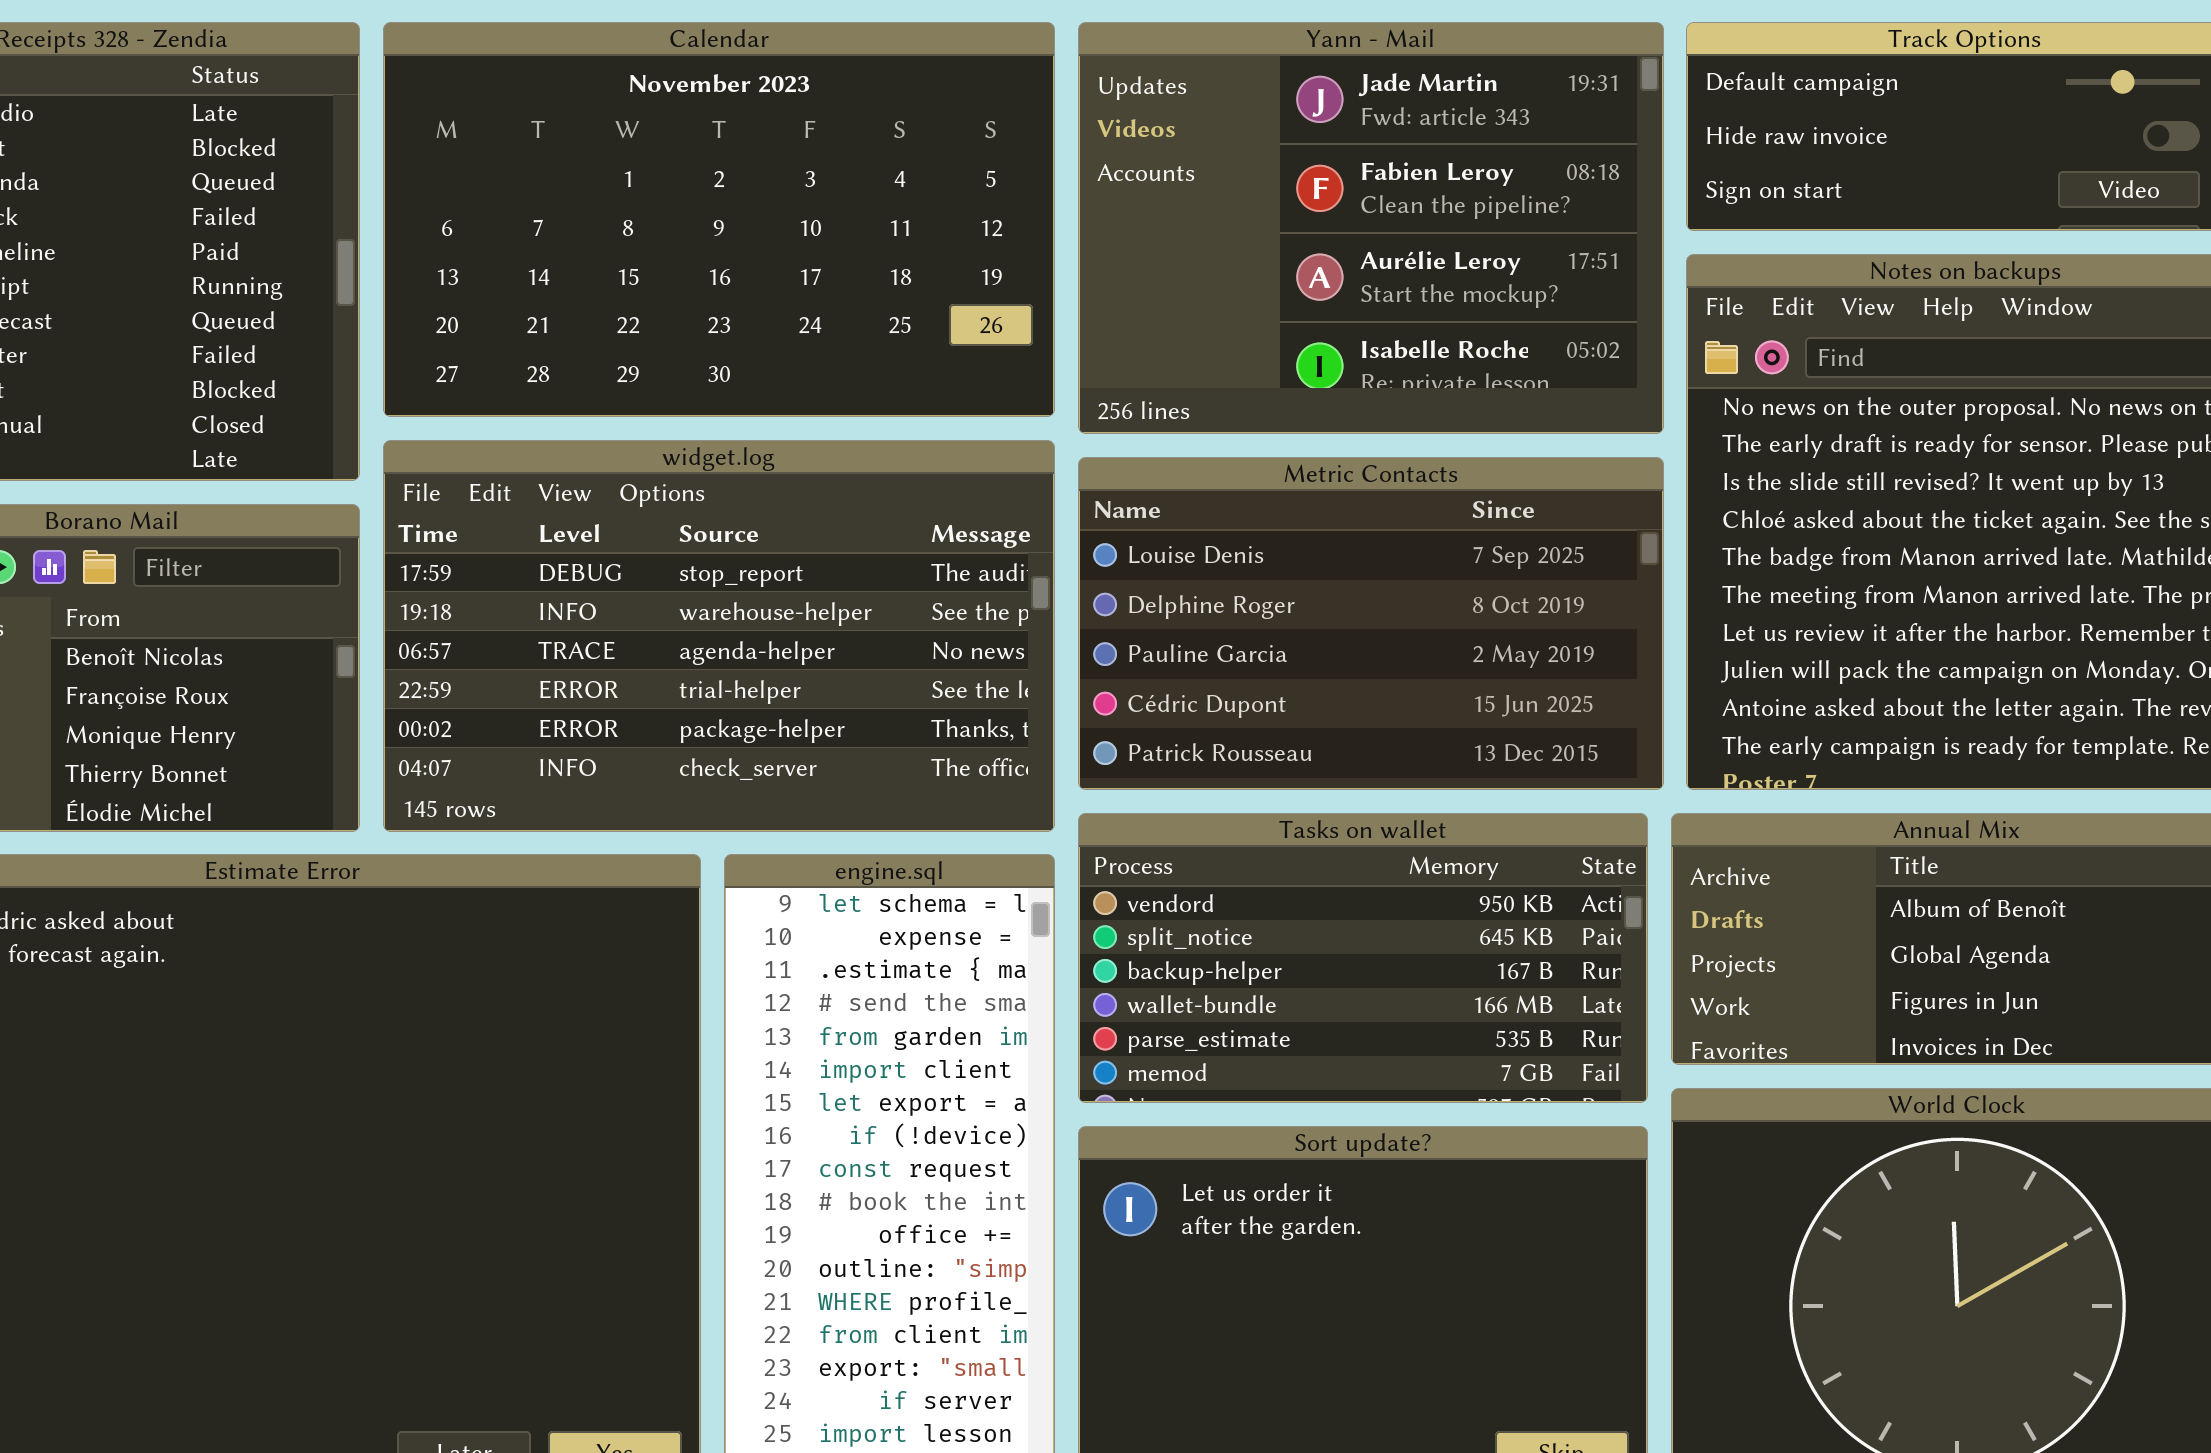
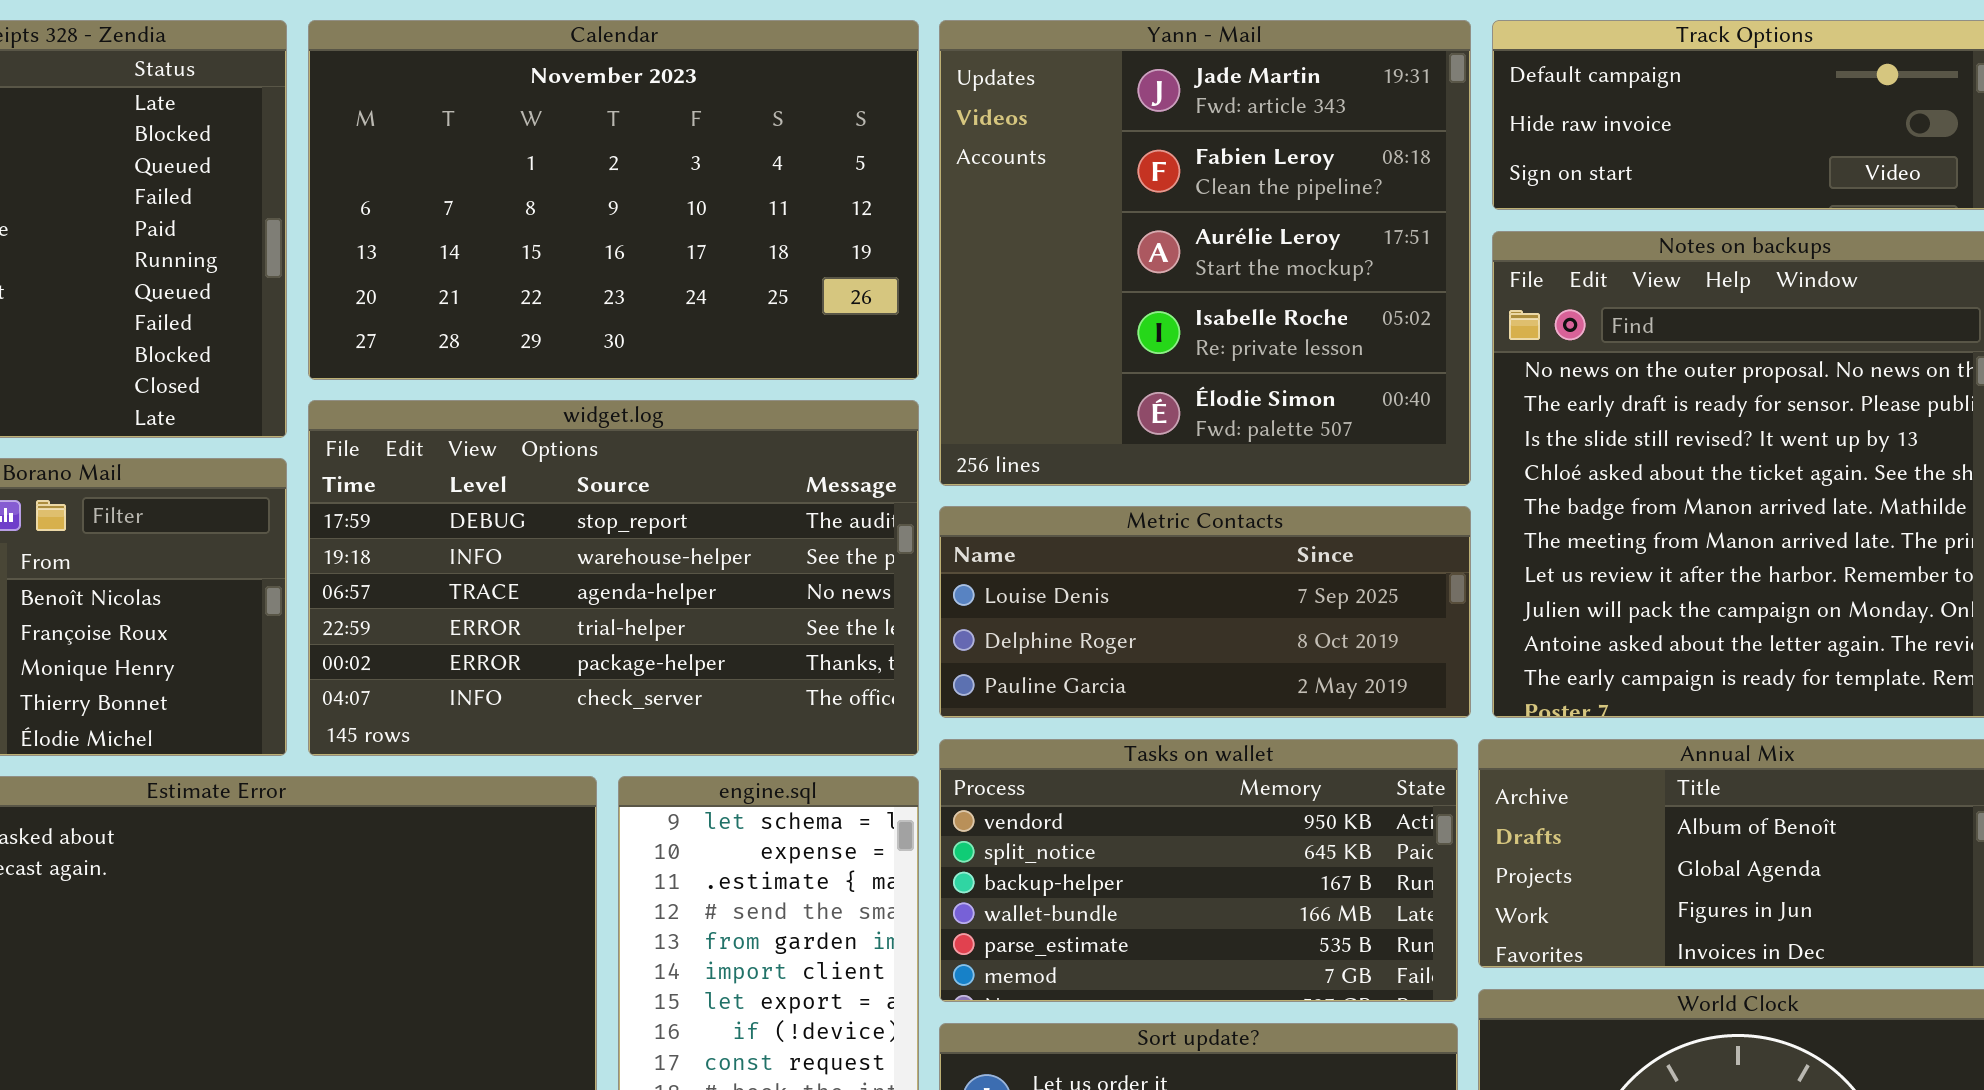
Yann - Mail: [1078,22,1664,434] -> [939,20,1471,486], resized
Metric Contacts: [1078,457,1664,790] -> [939,506,1471,718], resized

